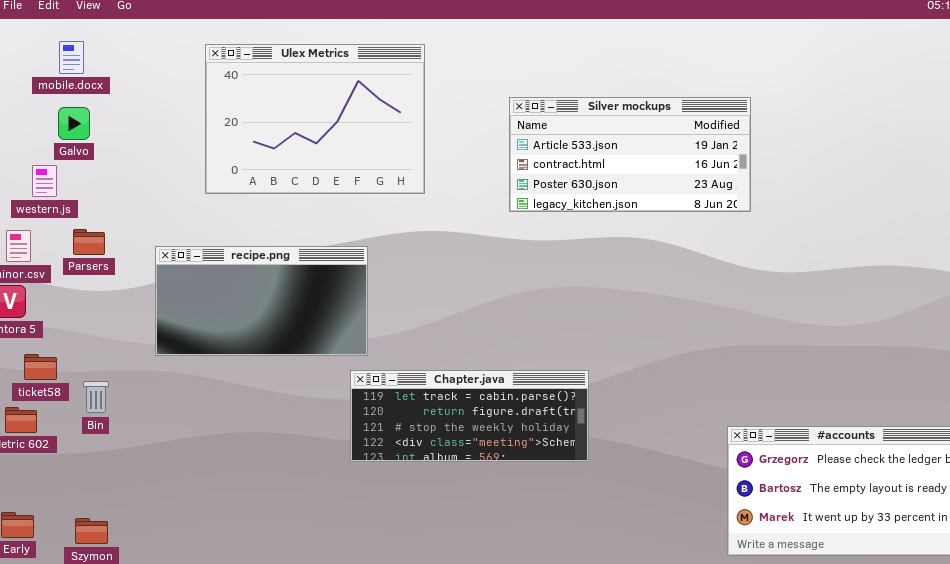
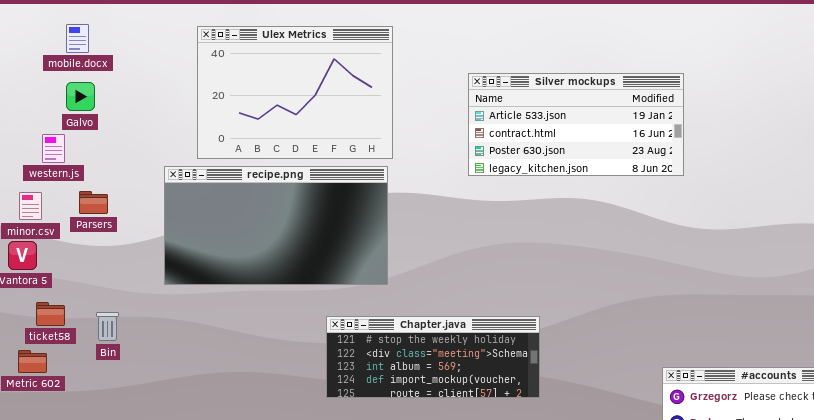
recipe.png: [155,246,368,356] -> [164,166,388,285], moved, resized
Chapter.java: [350,370,589,462] -> [326,316,540,398], scrolled down 2 rows
Bin: [83,381,109,413] -> [96,312,119,341], moved

